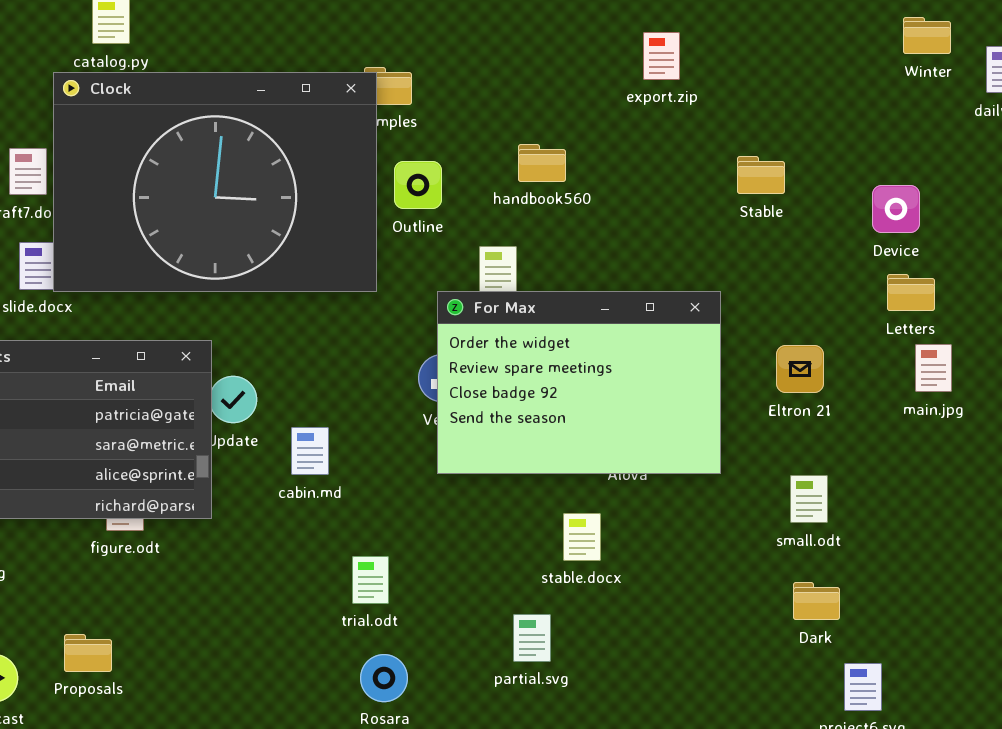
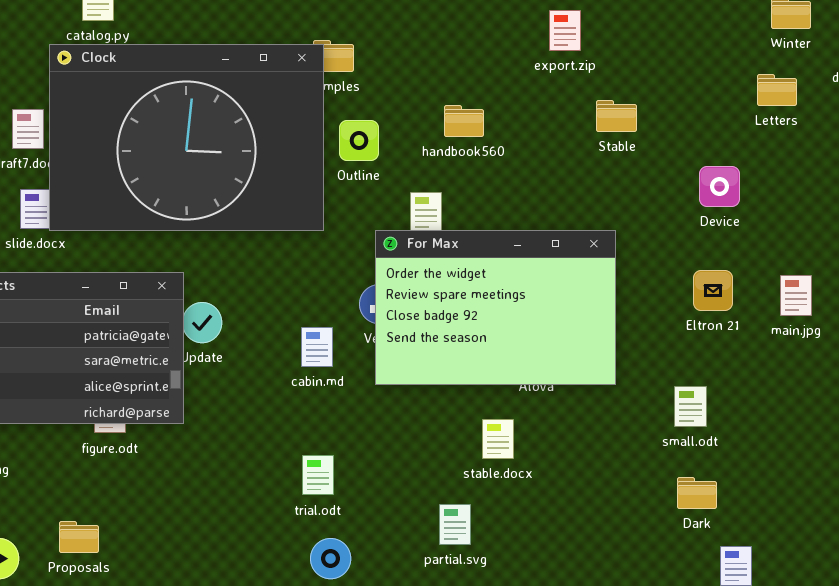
Stable: [737,156,785,194] -> [596,100,637,132], moved
Device: [872,185,920,233] -> [699,166,740,207], moved
Letters: [887,274,935,311] -> [757,74,797,106], moved
Eltron 21: [776,345,824,393] -> [693,270,733,311], moved
cabin.md: [291,427,329,475] -> [301,327,333,367], moved

